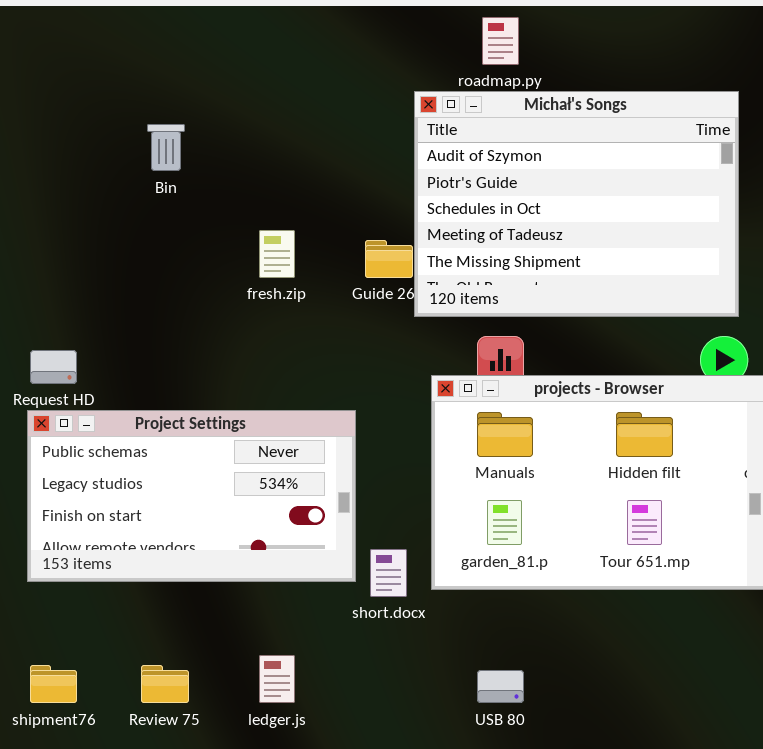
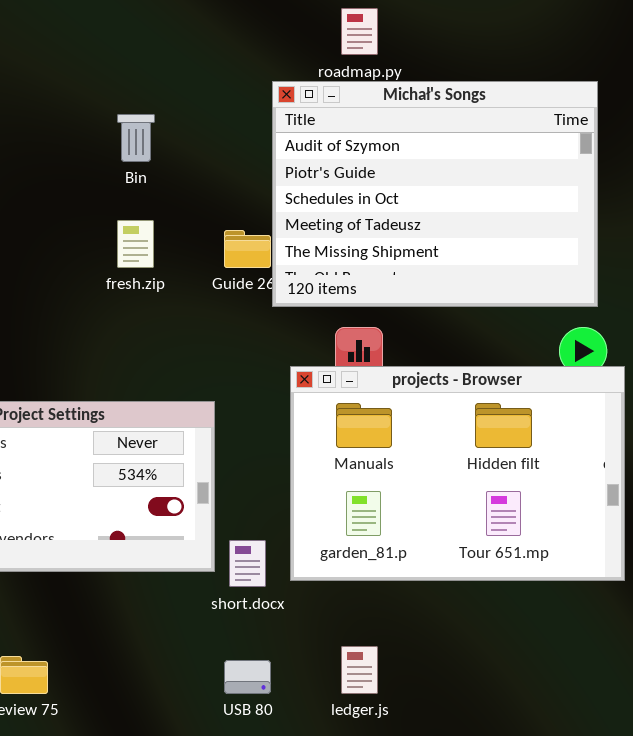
Bin: [147,124,185,171] -> [117,114,155,162], moved
ledger.js: [259,655,295,703] -> [341,646,378,694], moved
USB 80: [477,670,524,703] -> [224,660,271,694], moved

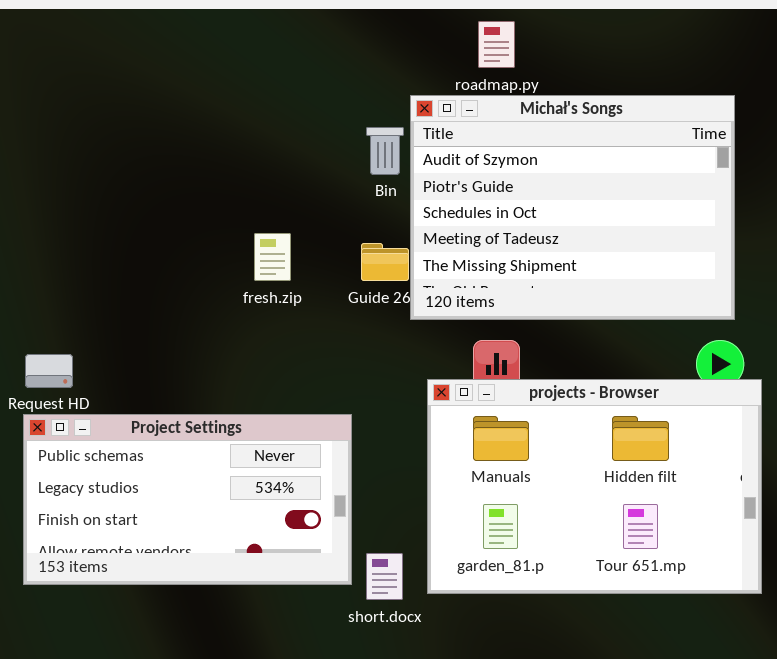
Bin: [117,114,155,162] -> [366,127,404,175], moved

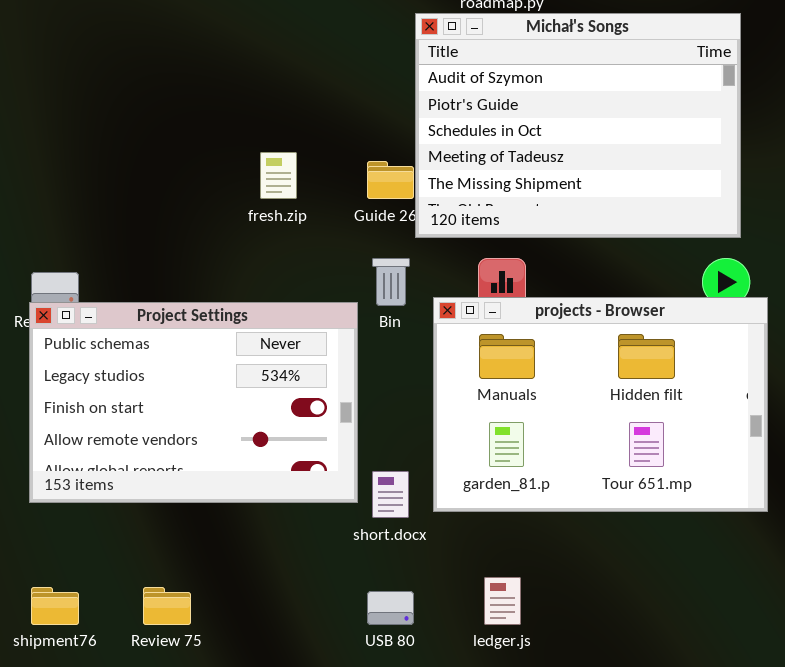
Bin: [366,127,404,175] -> [372,258,410,306], moved
Project Settings: [23,414,352,585] -> [29,302,358,503], resized

